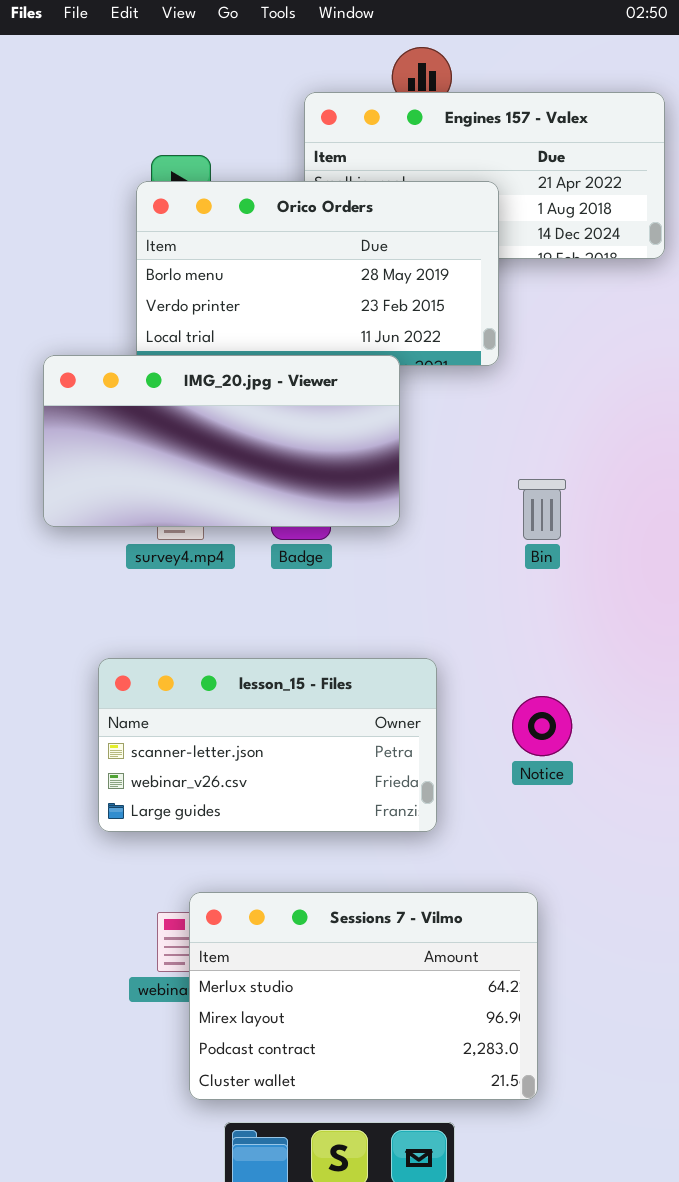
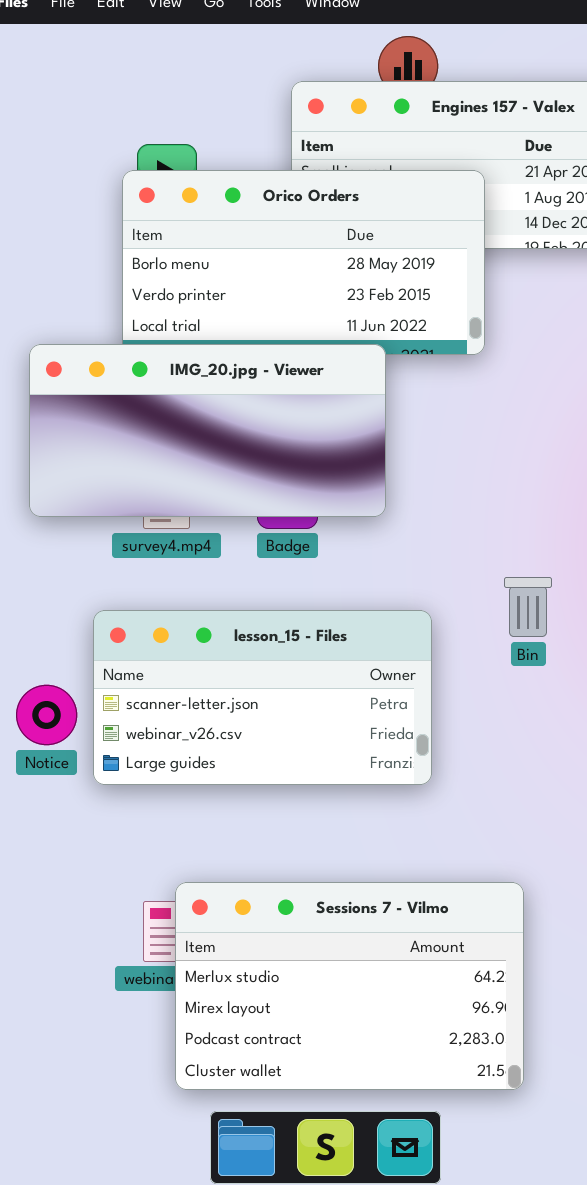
Bin: [518,479,566,540] -> [504,577,552,637], moved
lesson_15 - Files: [98,658,437,832] -> [93,610,432,785], moved
Notice: [512,696,572,756] -> [16,685,77,745], moved

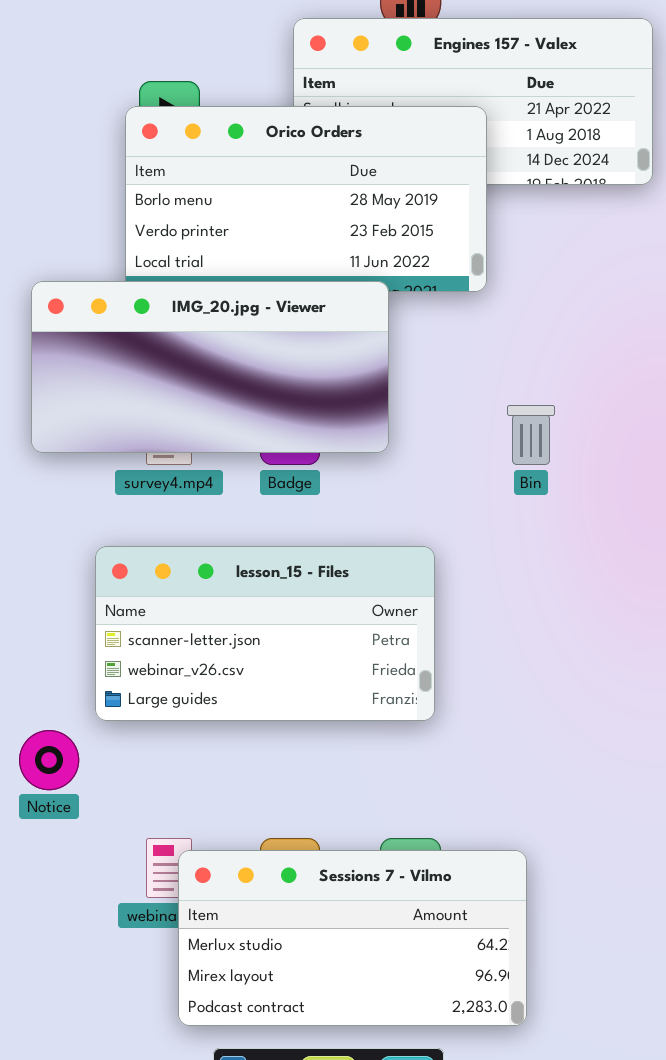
Bin: [504,577,552,637] -> [507,405,555,465], moved
Notice: [16,685,77,745] -> [19,730,79,790], moved
Sessions 7 - Vilmo: [175,882,524,1090] -> [178,850,527,1026], resized

